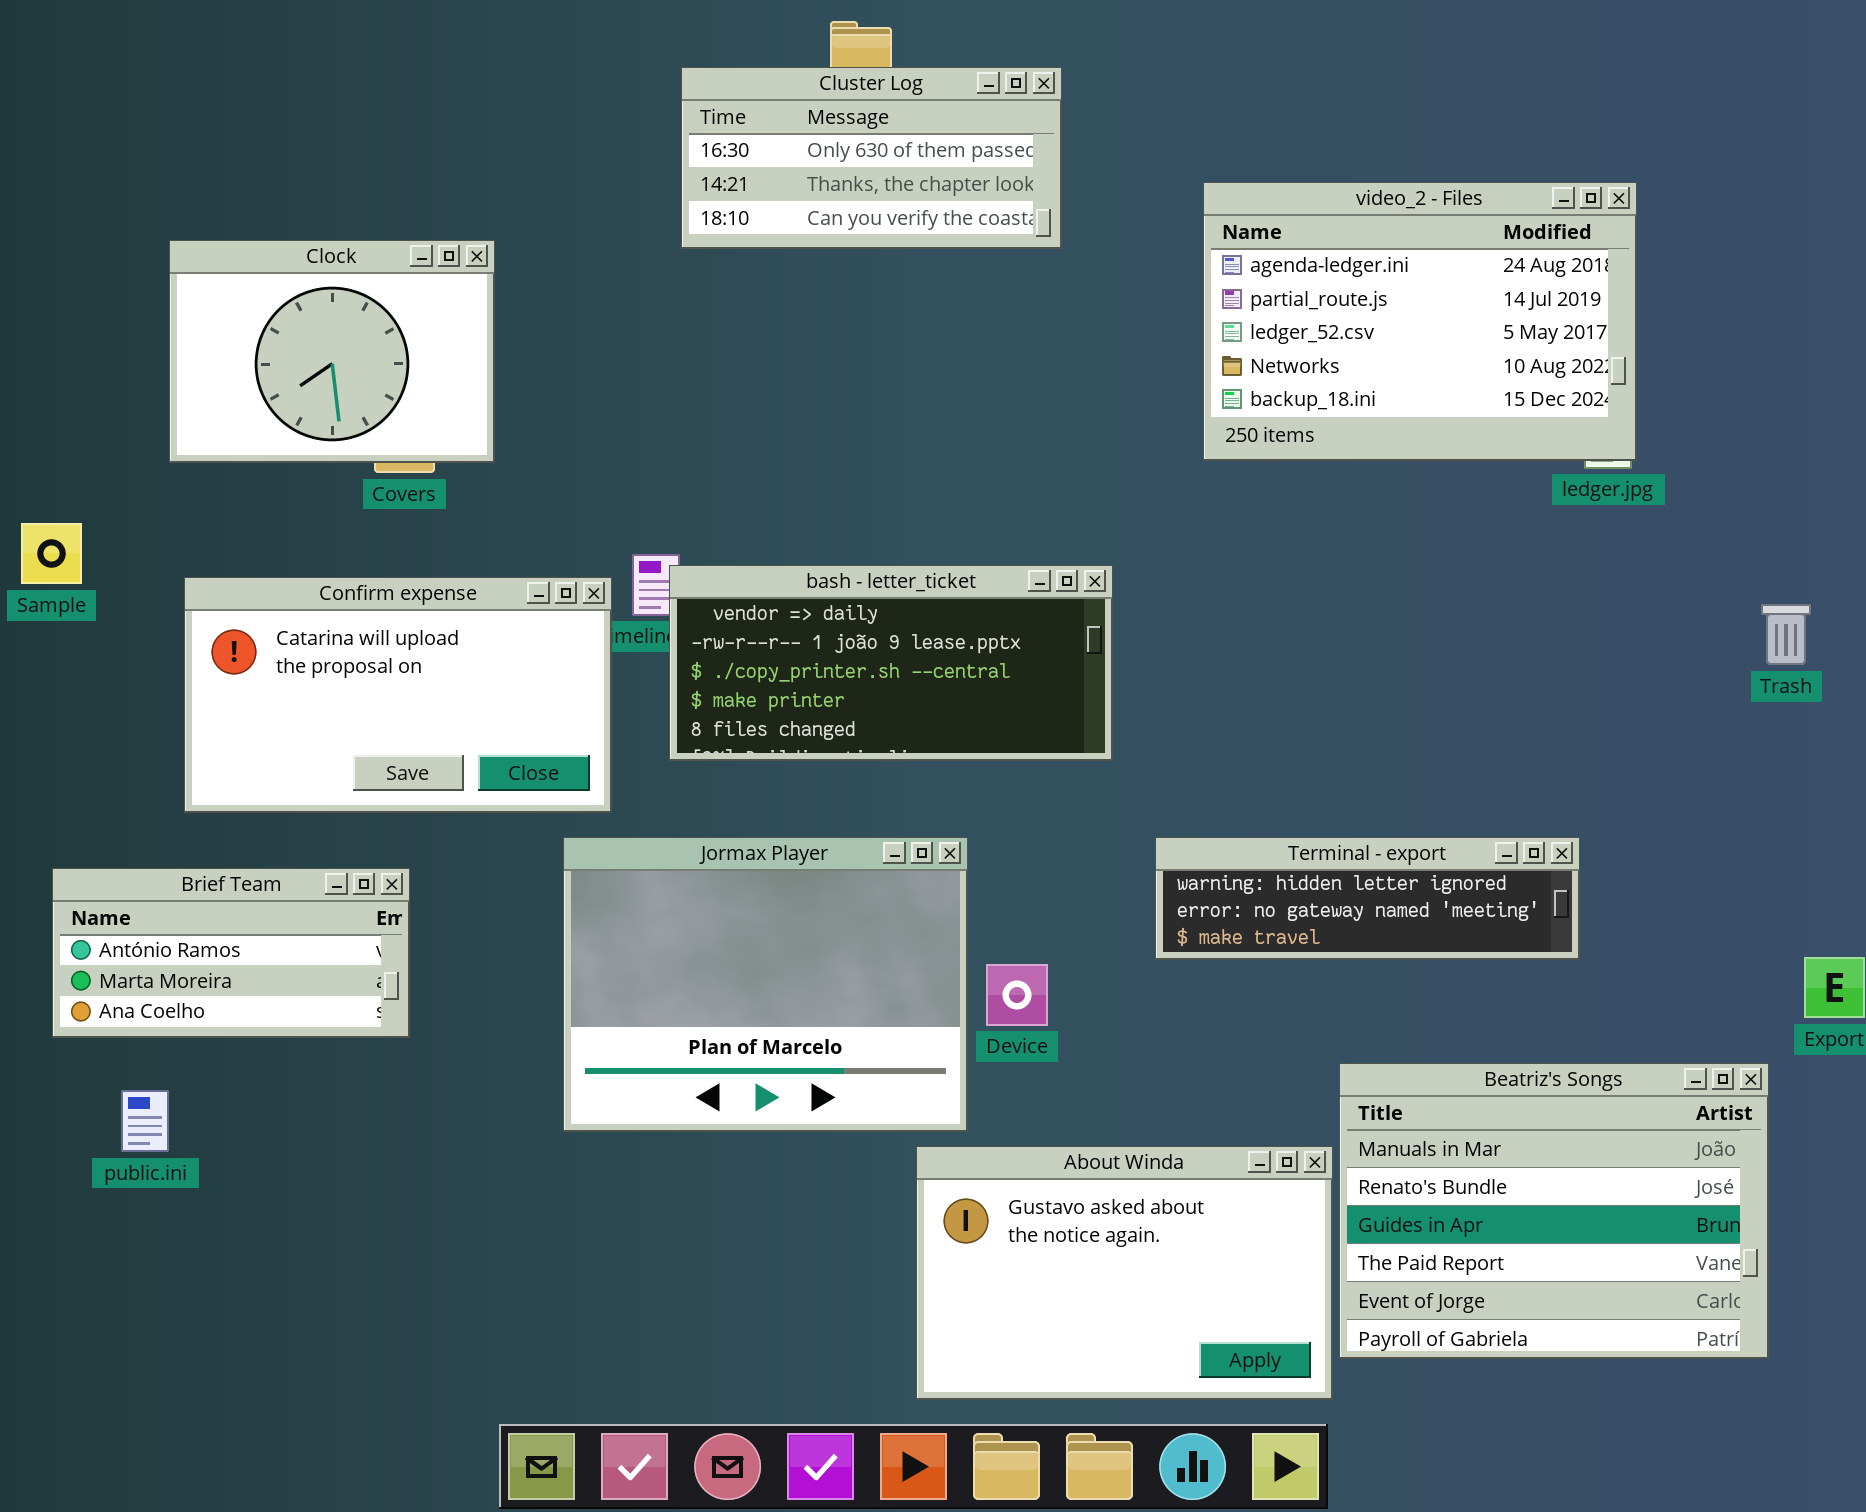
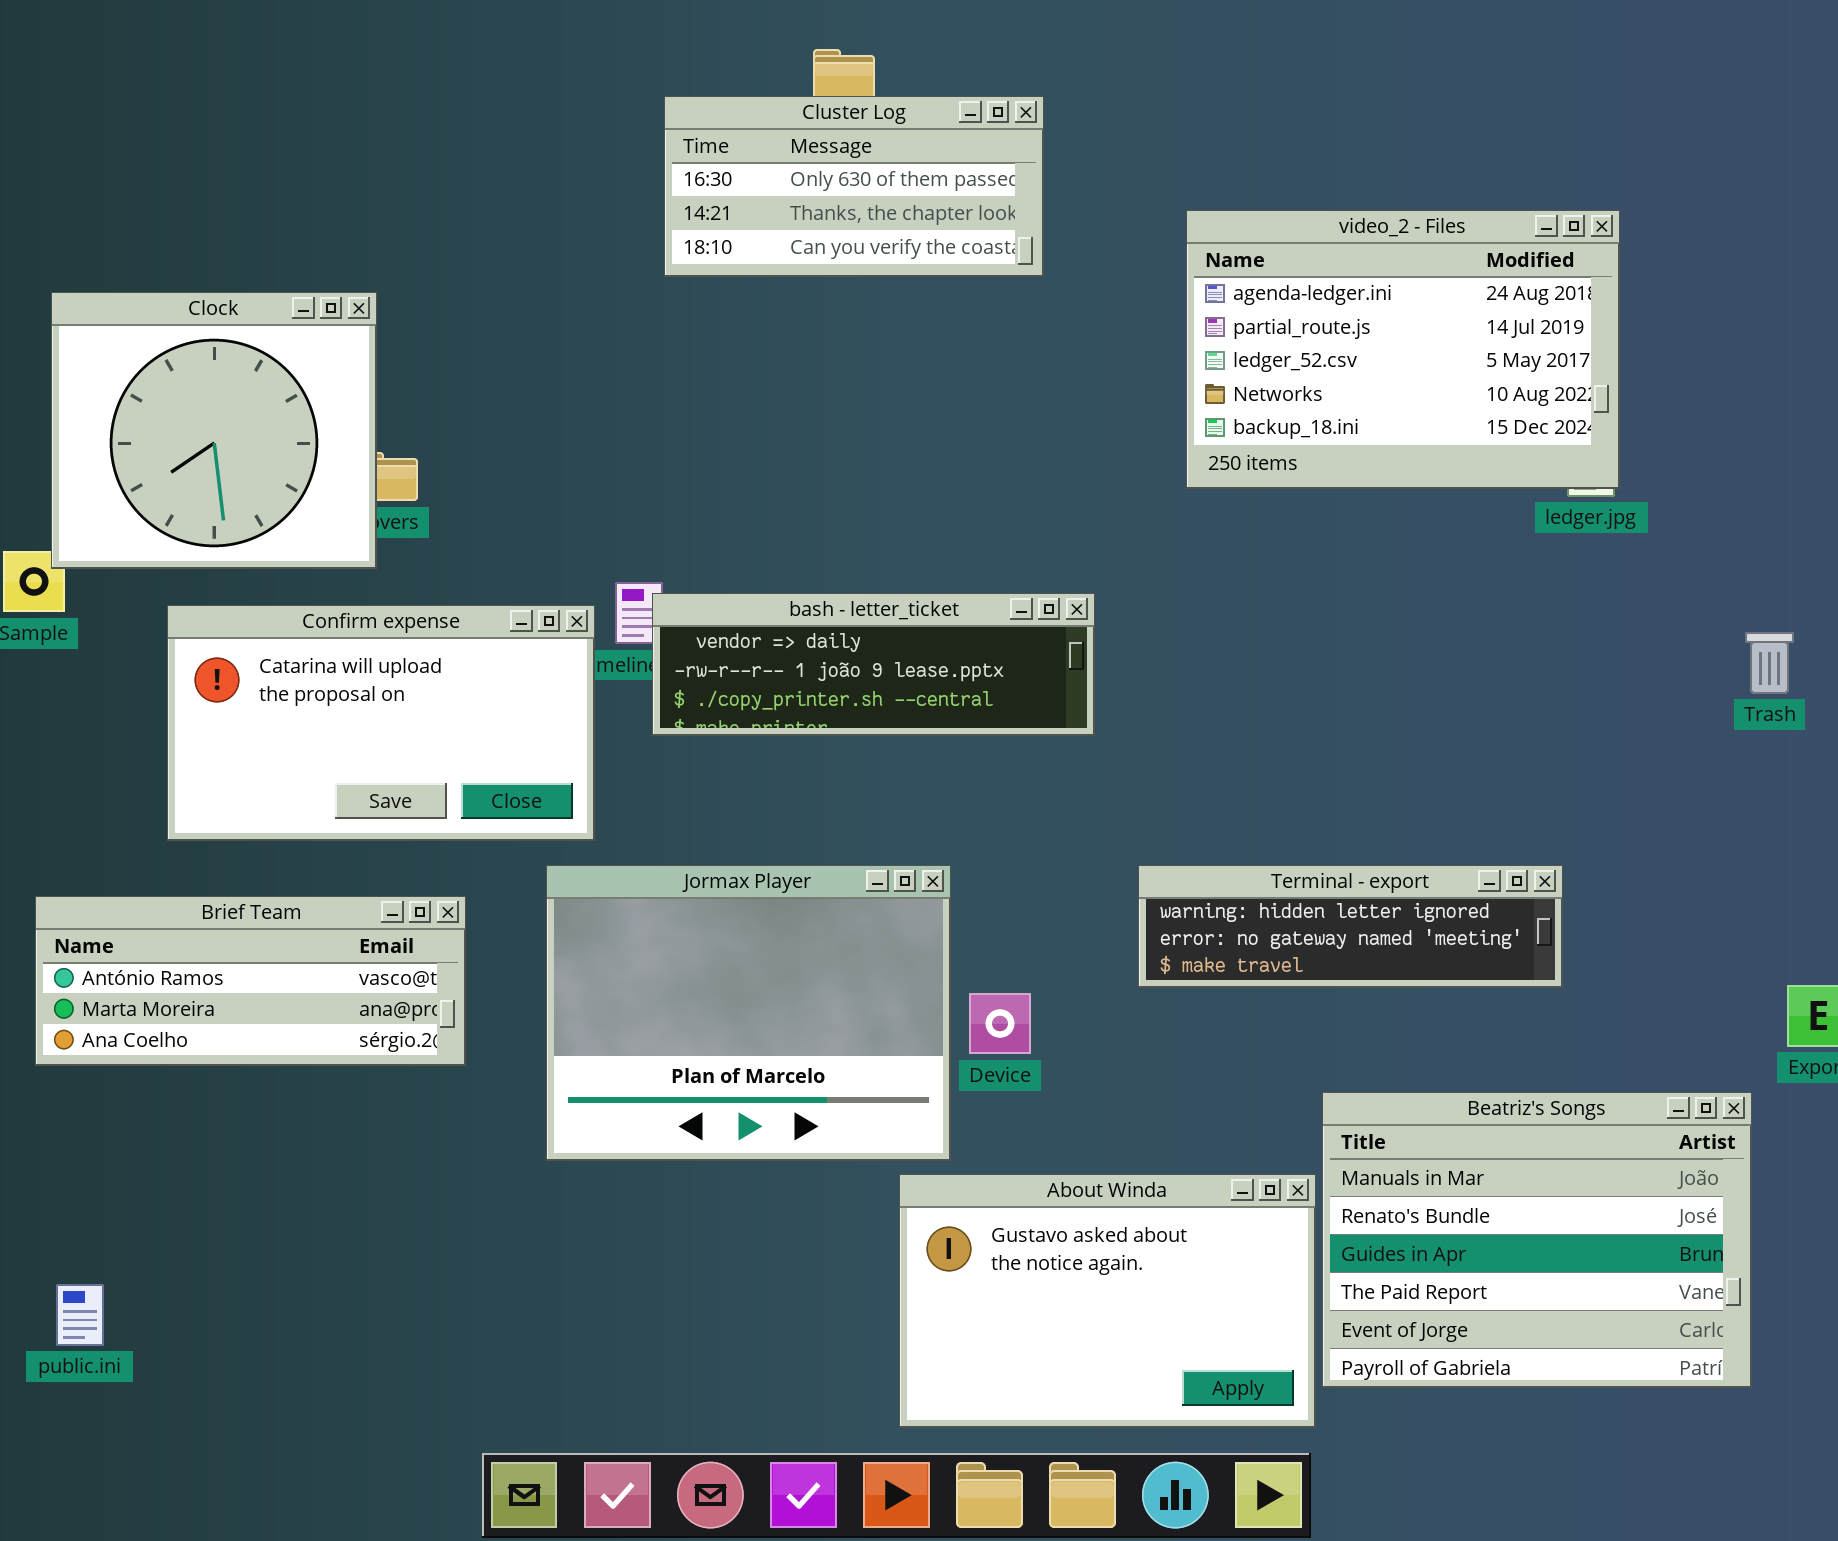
Clock: [169,240,495,463] -> [51,292,377,569], moved, resized
bash - letter_ticket: [669,565,1113,761] -> [652,593,1095,736], resized
Brief Team: [52,868,410,1038] -> [35,896,466,1066], resized
public.ini: [121,1090,169,1152] -> [56,1284,104,1346], moved

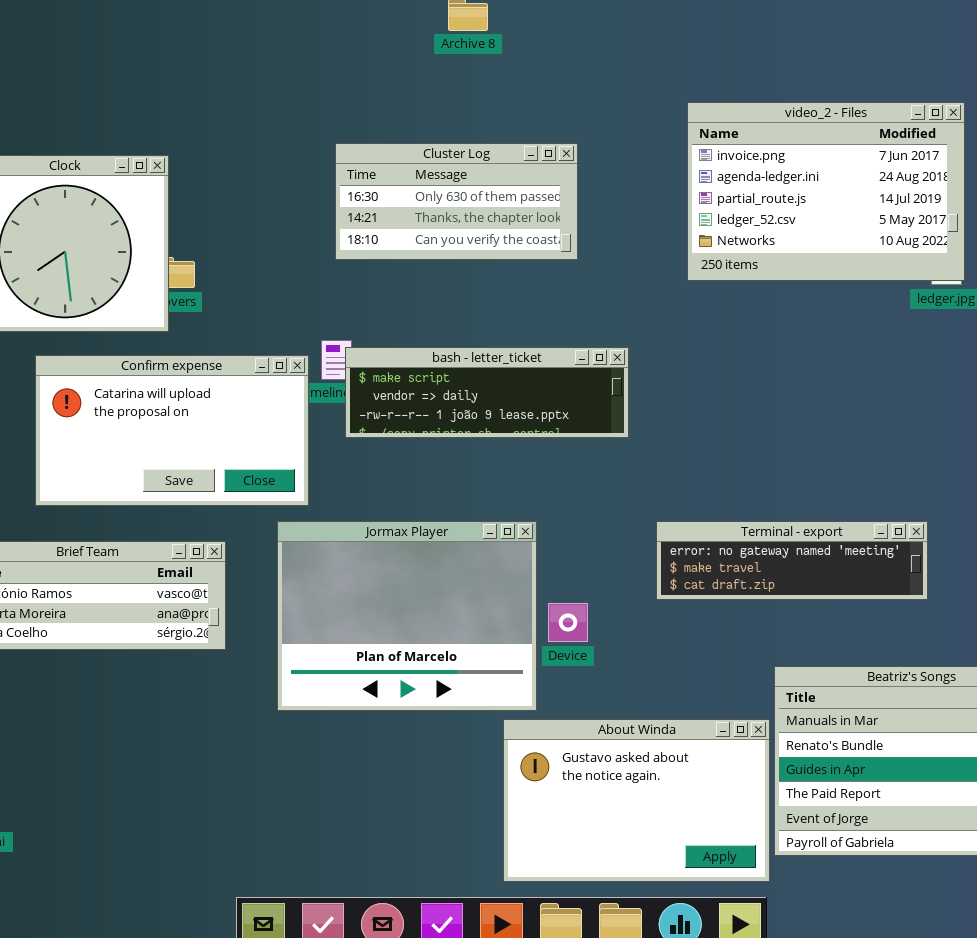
Cluster Log: [664,96,1044,277] -> [335,143,578,260], moved
video_2 - Files: [1186,210,1620,489] -> [687,102,965,281], scrolled up 1 row
bash - letter_ticket: [652,593,1095,736] -> [345,347,629,438], scrolled up 1 row
Terminal - export: [1138,865,1563,988] -> [656,521,928,600], scrolled down 1 row

